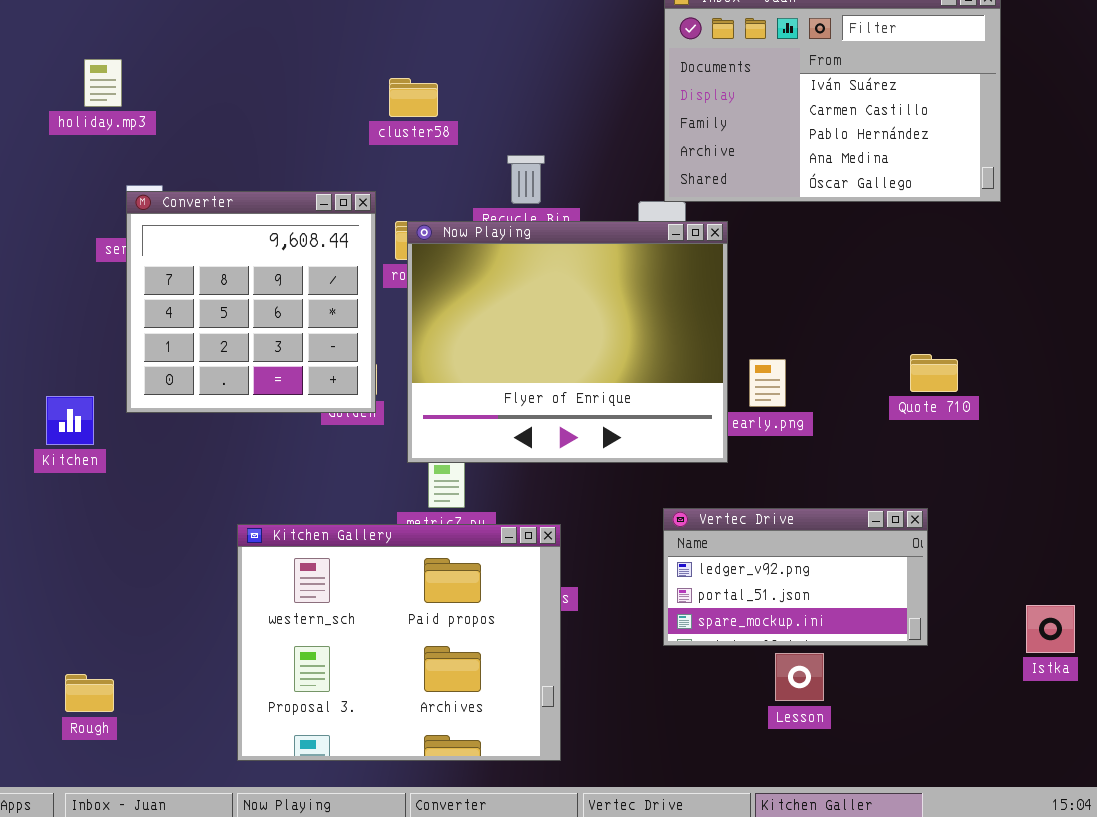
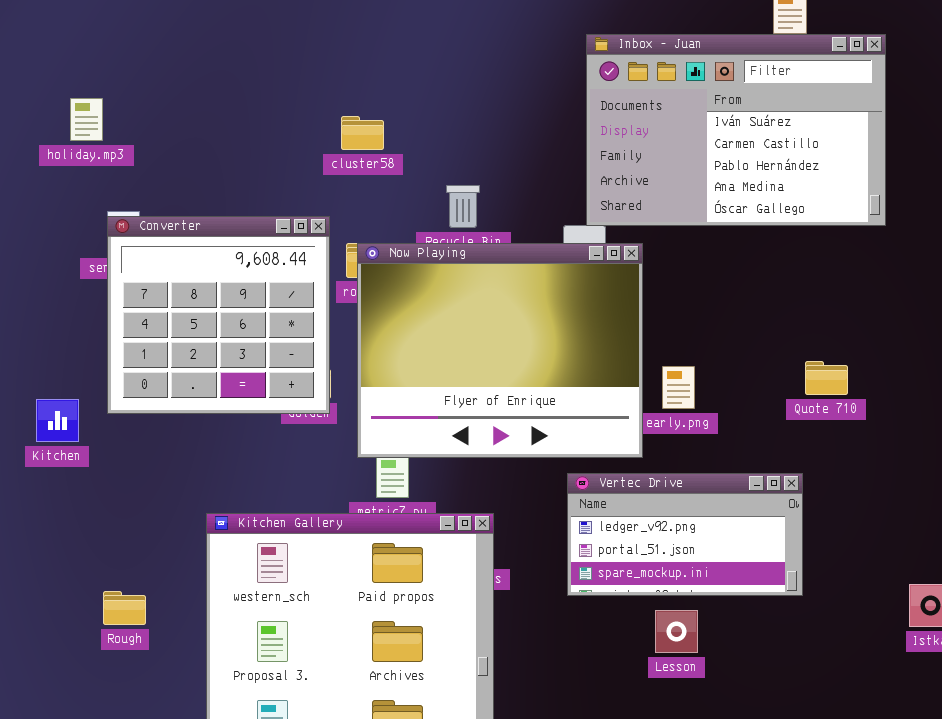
Vertec Drive: [663,508,928,646] -> [567,473,803,596], moved
Lesson: [775,653,824,701] -> [655,610,698,653], moved
Rough: [65,674,114,712] -> [103,591,146,625], moved

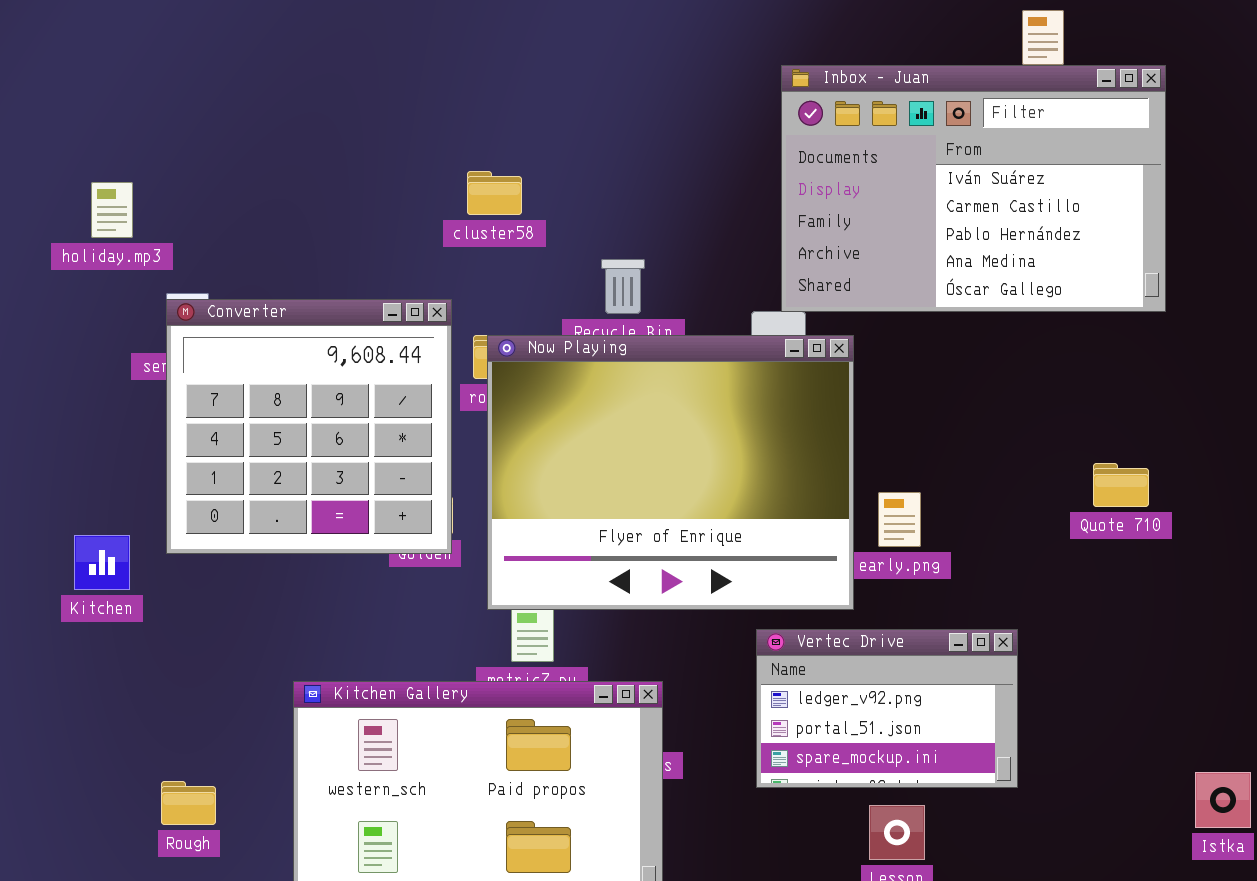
holiday.mp3: [70,98,103,141] -> [91,182,133,238], moved
Quote 710: [805,361,848,395] -> [1093,463,1149,507], moved
Vertec Drive: [567,473,803,596] -> [756,629,1018,788], resized

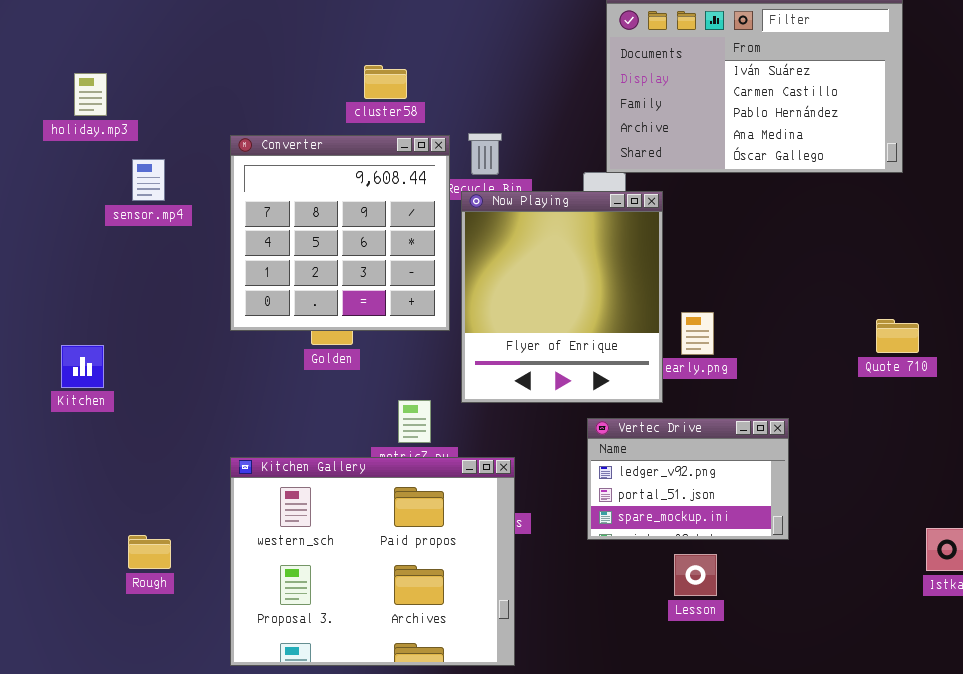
Converter: [166,299,452,554] -> [230,135,450,331], moved
Now Playing: [487,335,854,610] -> [461,191,663,403], resized
Quote 710: [1093,463,1149,507] -> [876,319,919,353], moved

